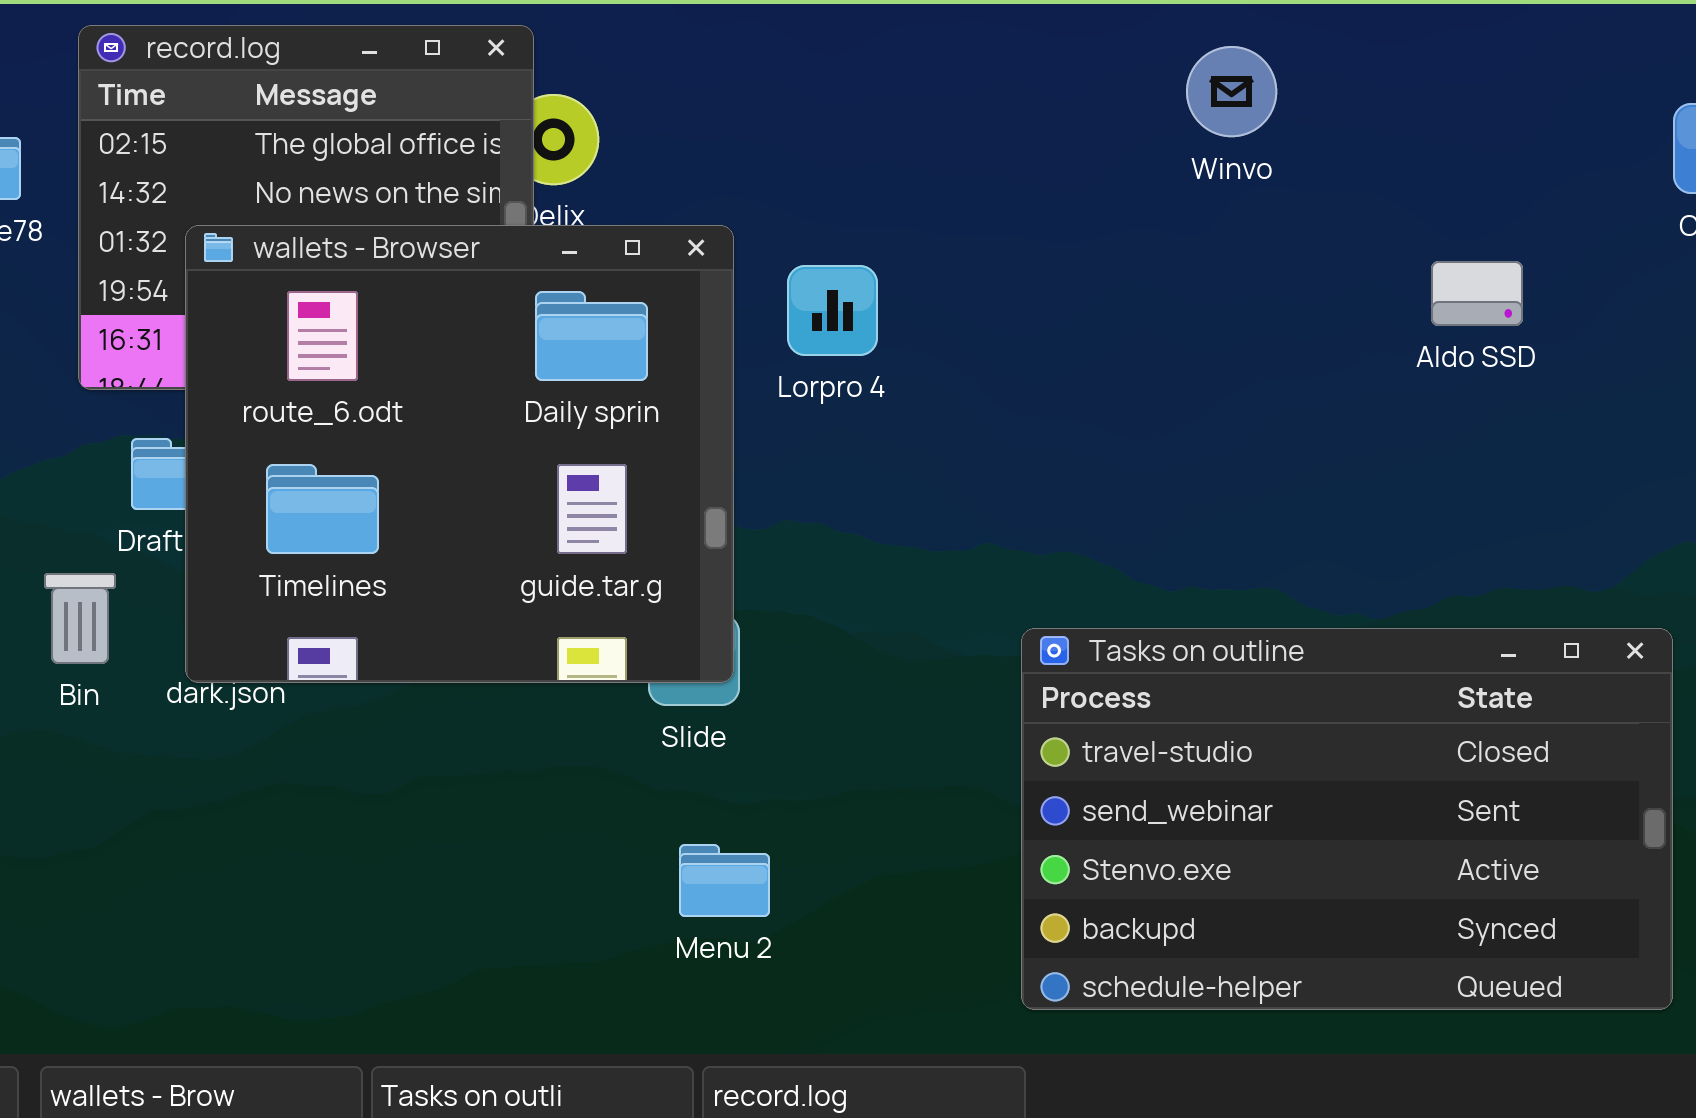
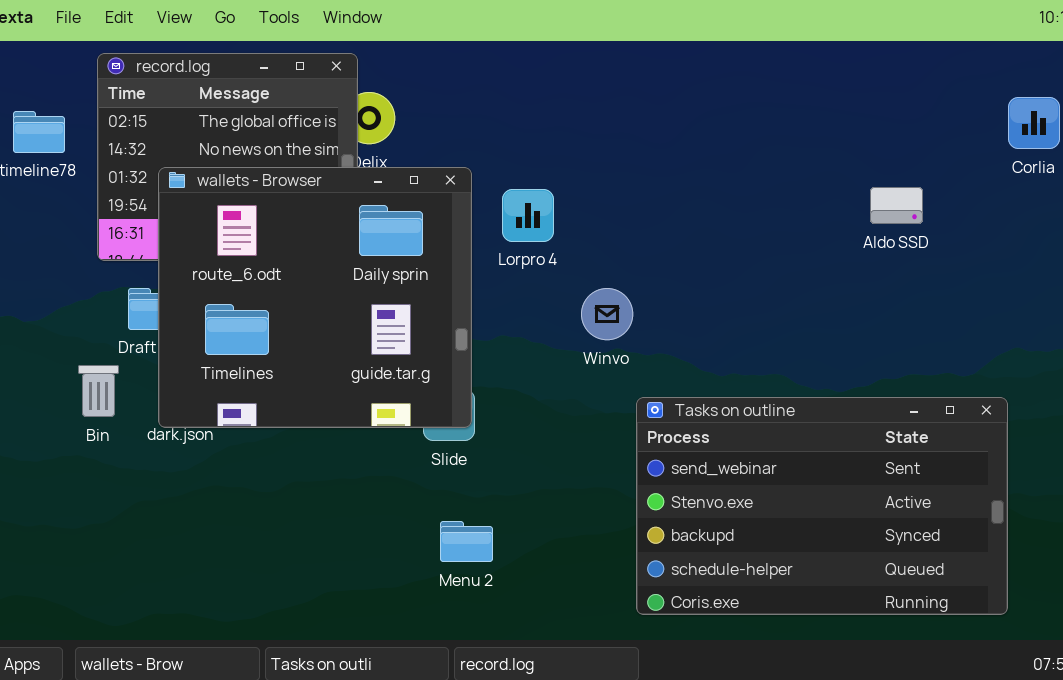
Winvo: [1186,46,1277,137] -> [581,288,633,340], moved
Tasks on outline: [1021,628,1673,1010] -> [636,397,1008,615], scrolled down 1 row

